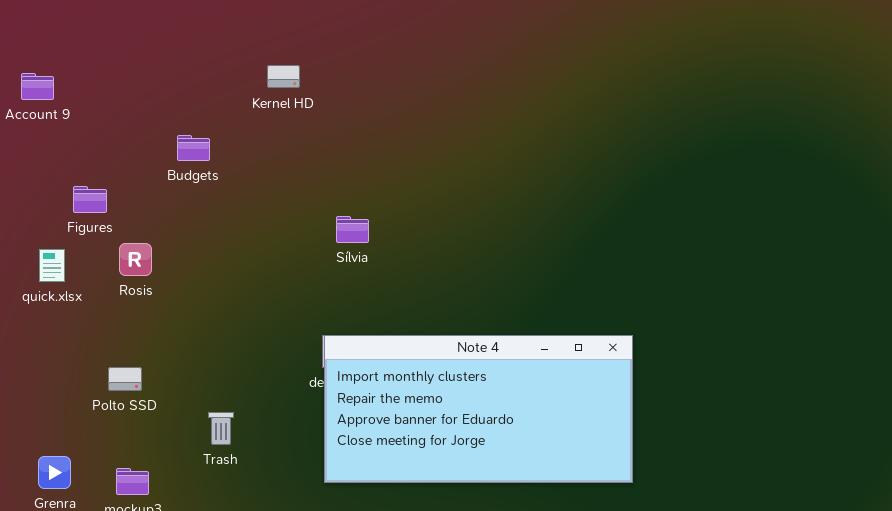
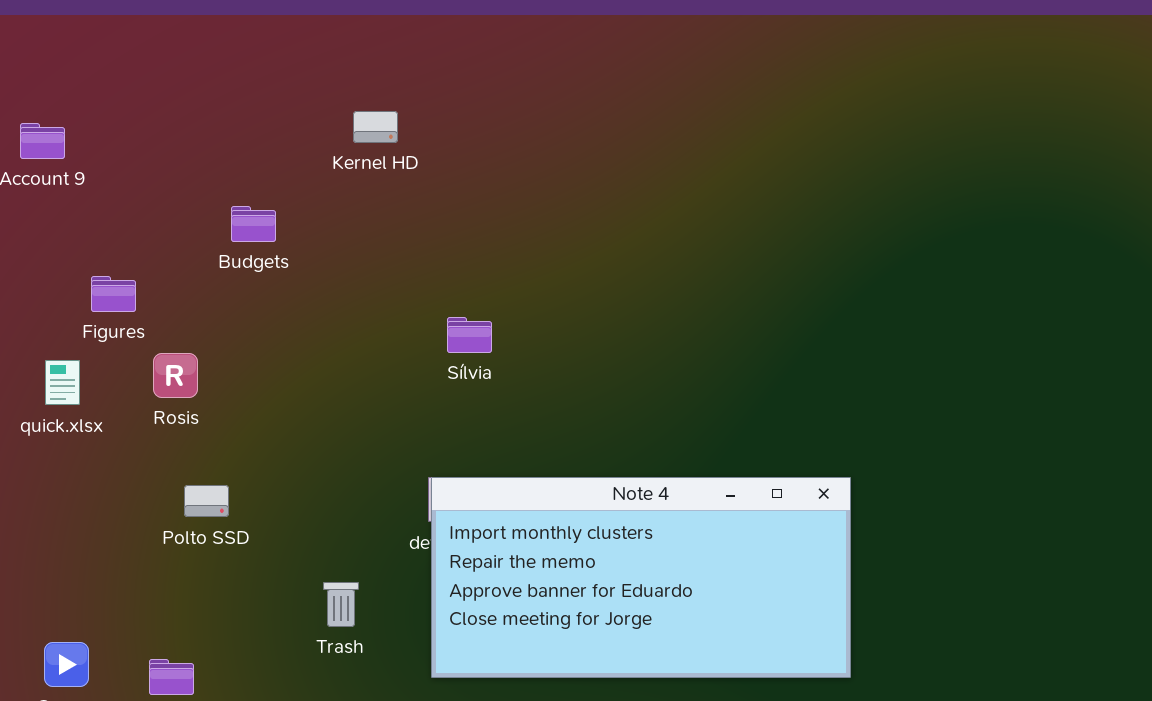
Polto SSD: [108,367,142,391] -> [184,485,229,517], moved
Trash: [208,412,234,445] -> [323,582,359,627], moved

